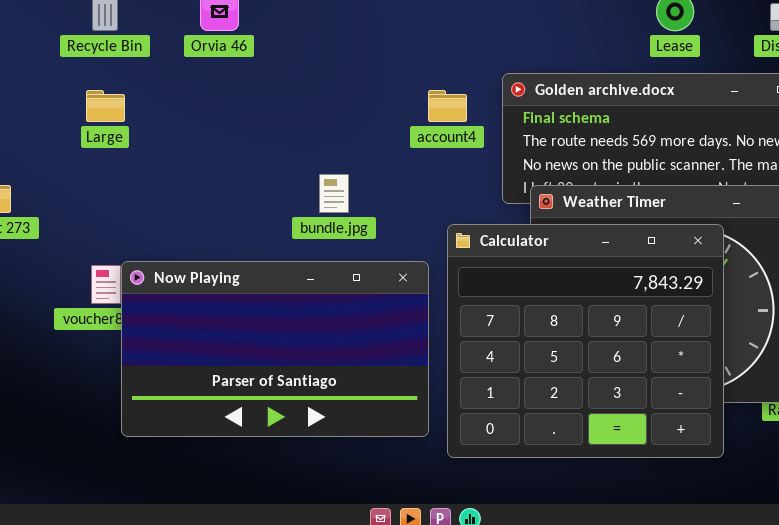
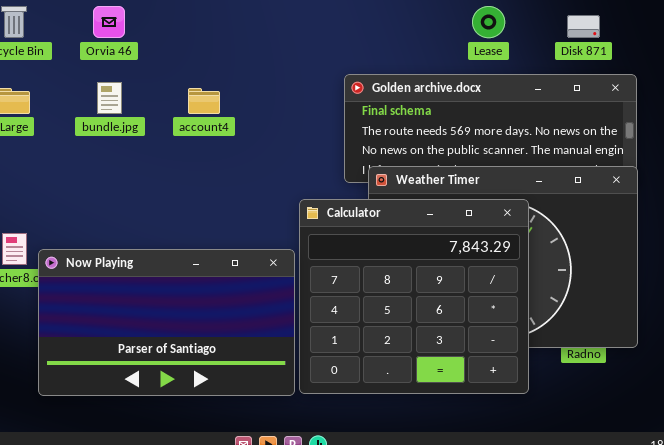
account4: [428,90,467,122] -> [188,88,220,114], moved
bundle.jpg: [319,174,349,213] -> [97,82,122,114], moved
Now Playing: [121,261,429,437] -> [38,249,295,396], moved

